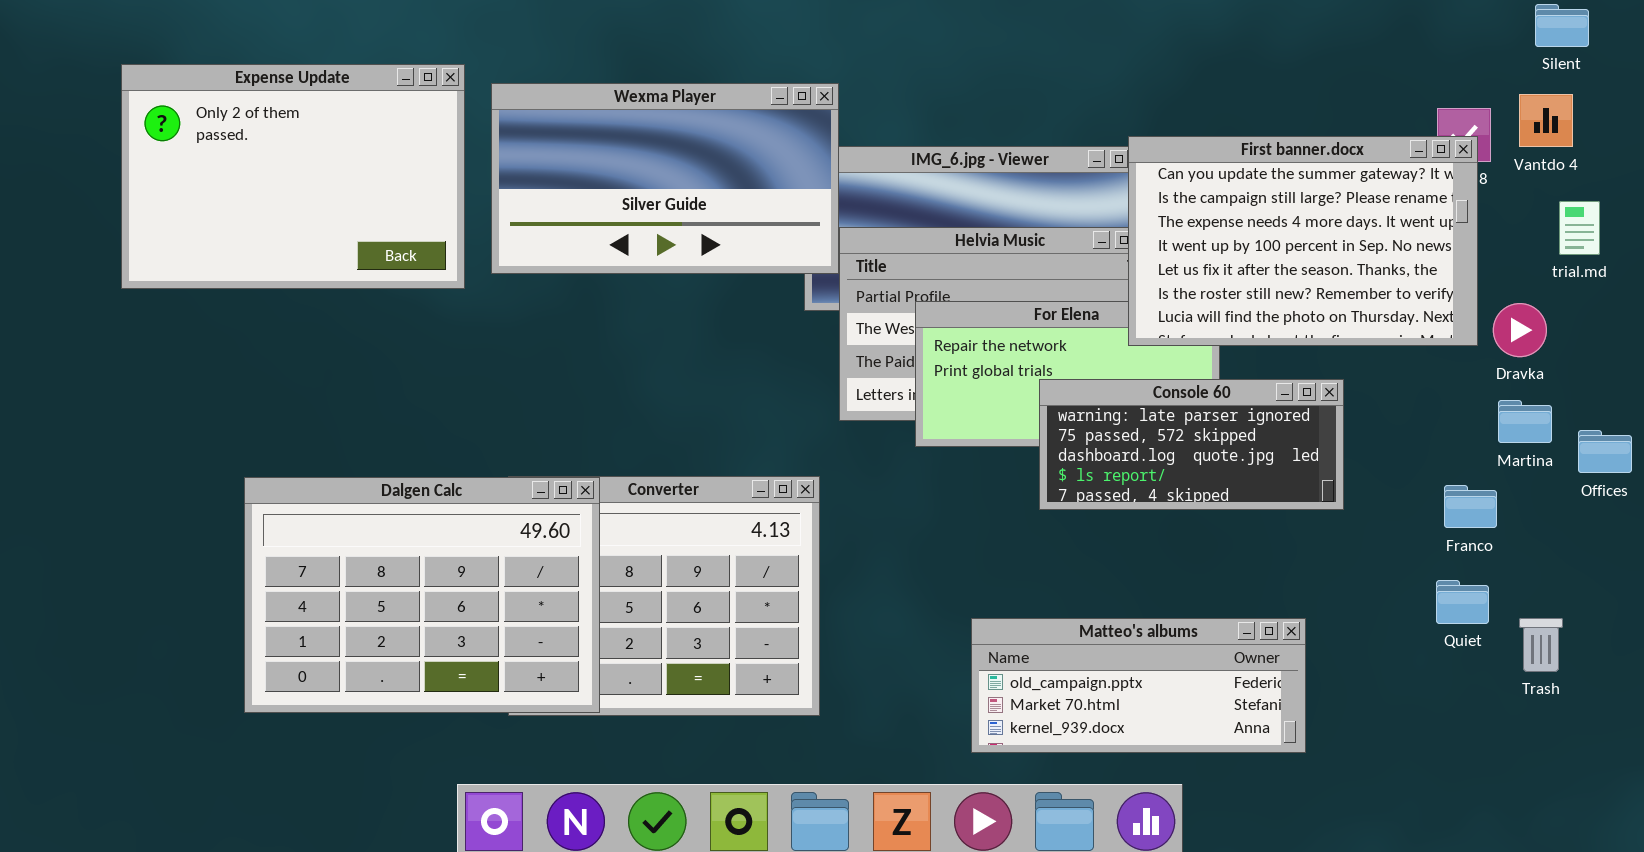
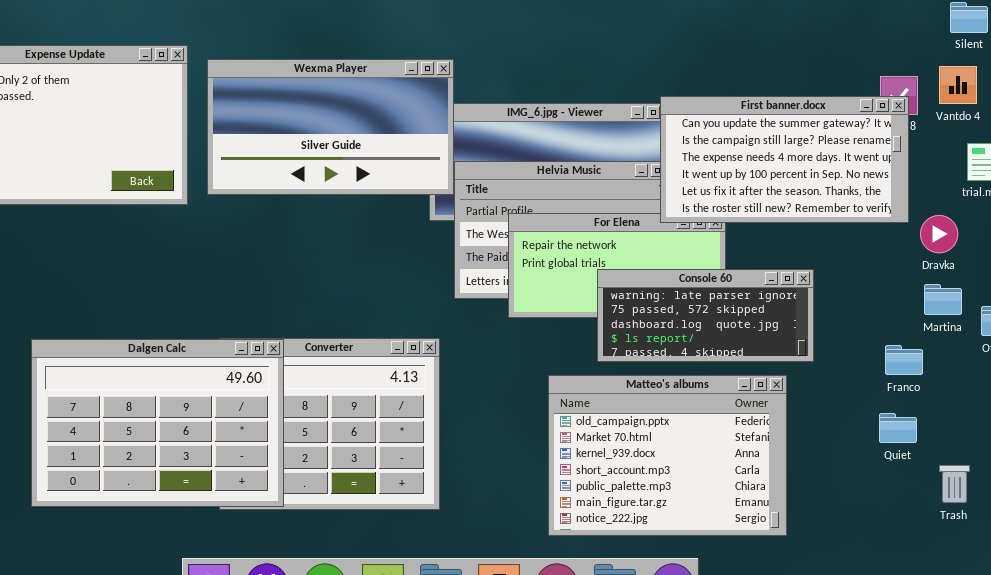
First banner.docx: [1128,136,1478,346] -> [660,96,909,223], resized
Matteo's albums: [971,618,1306,753] -> [548,375,787,536], resized
Trash: [1519,618,1563,672] -> [939,465,970,503], moved

